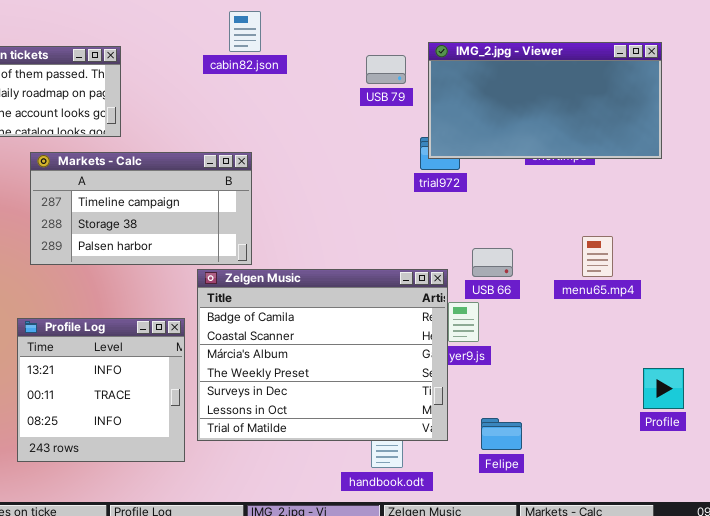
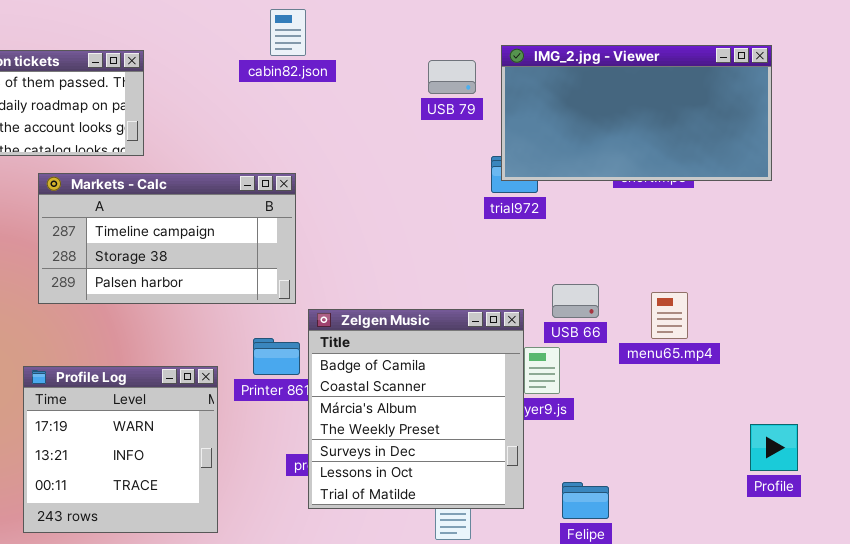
menu65.mp4: [582,236,613,277] -> [651,292,688,339], moved
Zelgen Music: [197,269,448,441] -> [308,309,524,509], resized
Profile Log: [17,318,185,462] -> [23,366,218,533], scrolled up 1 row

